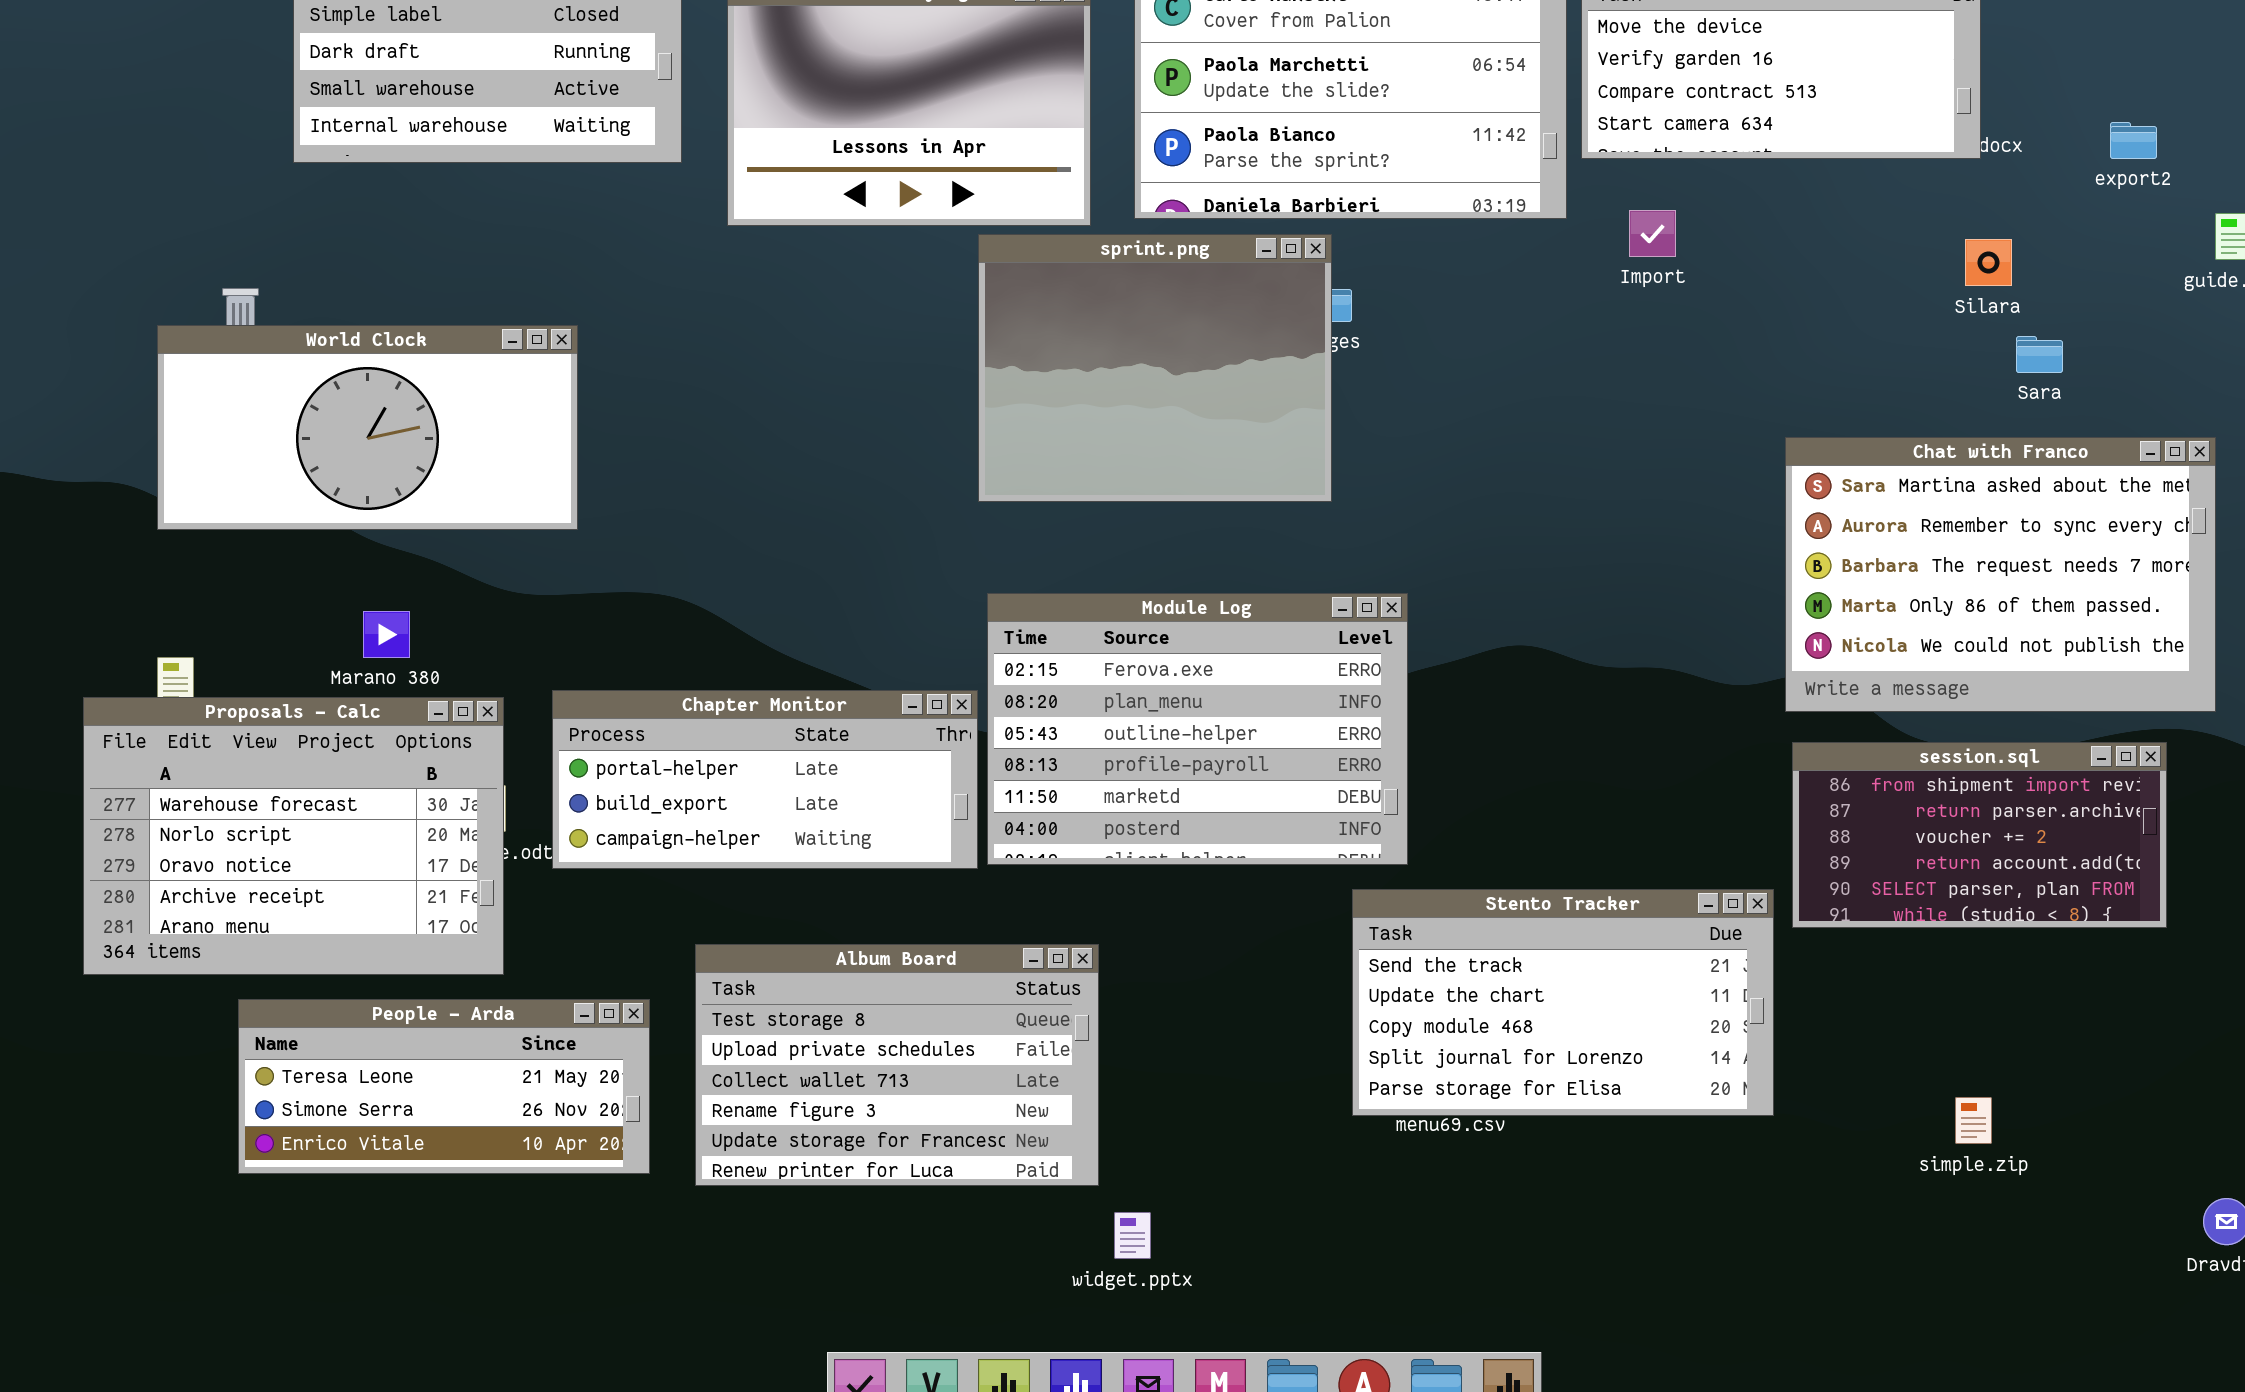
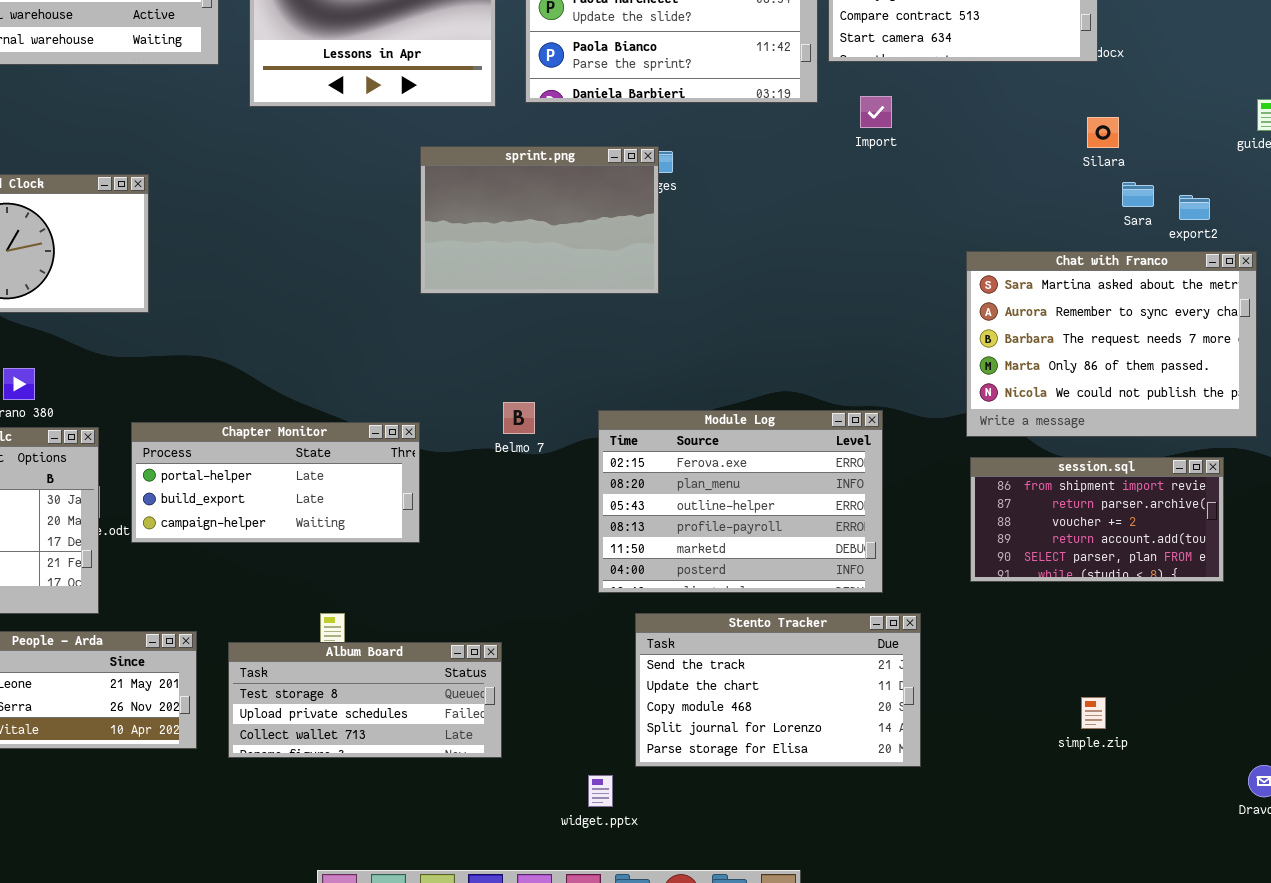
export2: [2110,122,2157,159] -> [1179,195,1210,220], moved
sprint.png: [978,234,1332,502] -> [420,146,659,294], resized
Module Log: [987,593,1408,865] -> [598,410,883,593], moved
Stento Tracker: [1352,889,1774,1116] -> [635,613,921,767], moved
Album Board: [695,944,1099,1186] -> [228,642,502,758], resized
widget.pptx: [1114,1212,1151,1259] -> [588,775,613,807], moved

